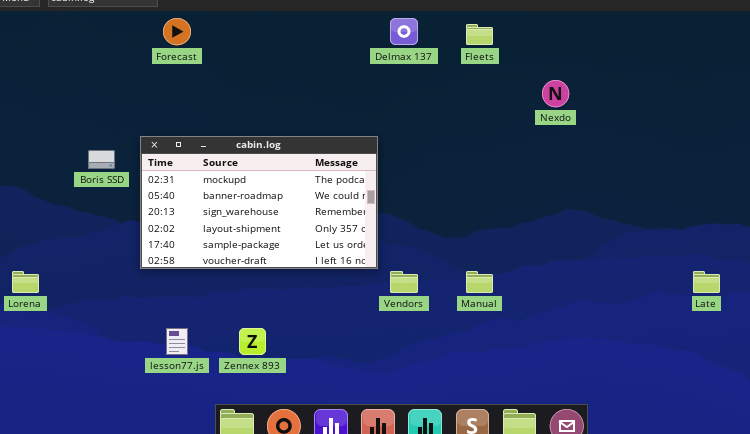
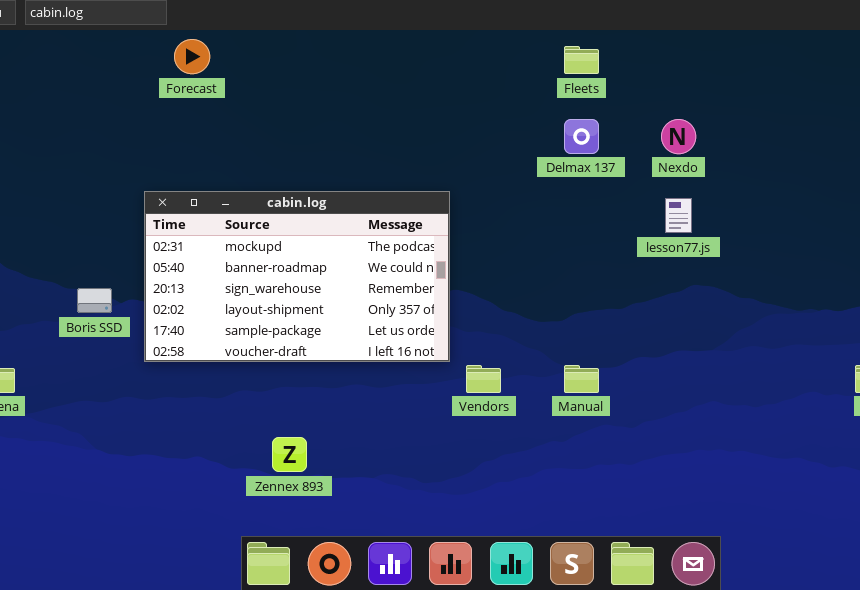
Delmax 137: [390,18,418,45] -> [564,119,599,154], moved
Boris SSD: [88,150,115,169] -> [77,288,112,313], moved
lesson77.js: [166,328,188,355] -> [665,198,692,233], moved

